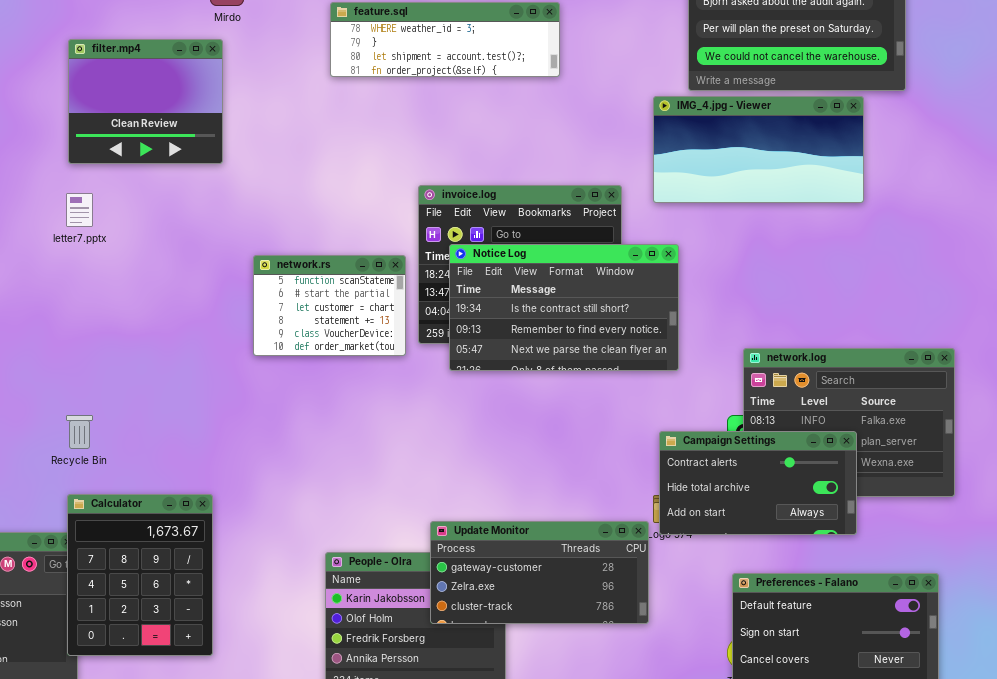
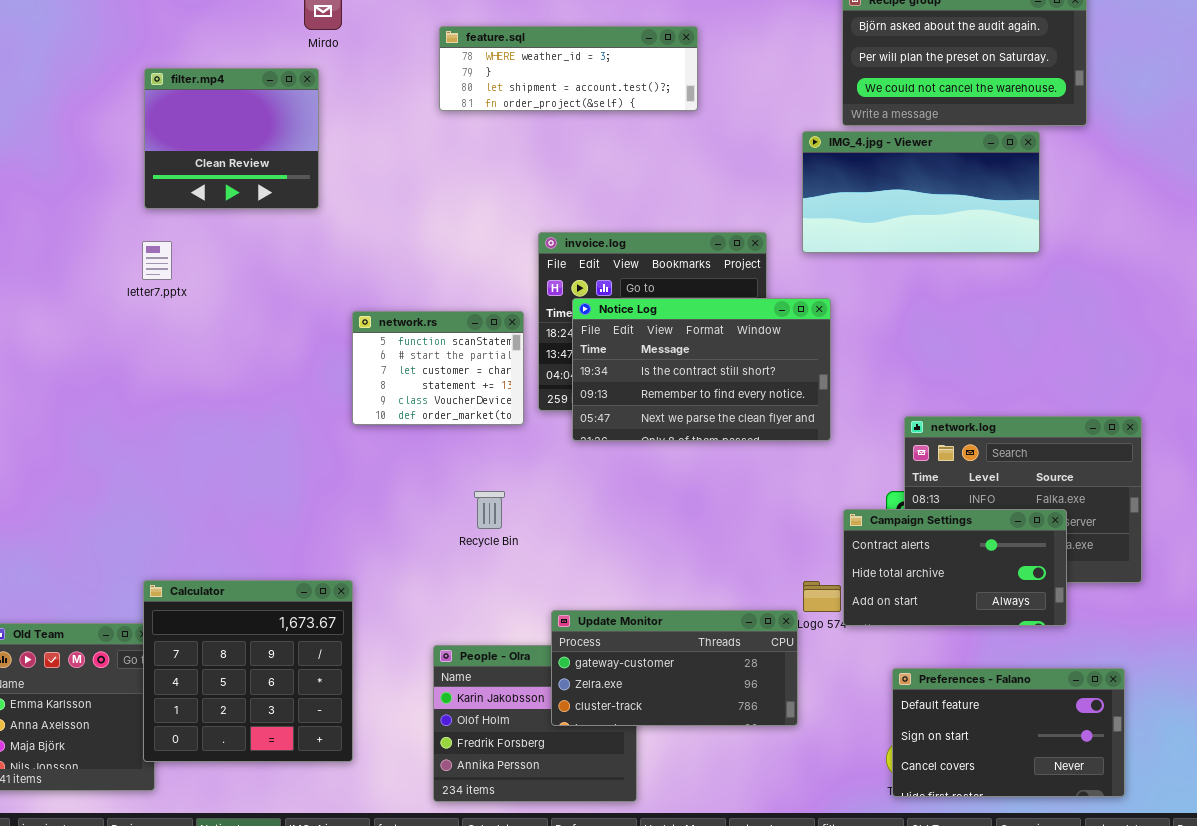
Recycle Bin: [66,415,93,449] -> [474,491,505,529], moved
Campaign Settings: [659,431,857,535] -> [843,509,1067,626], moved
Calculator: [67,494,213,656] -> [143,580,353,762], resized

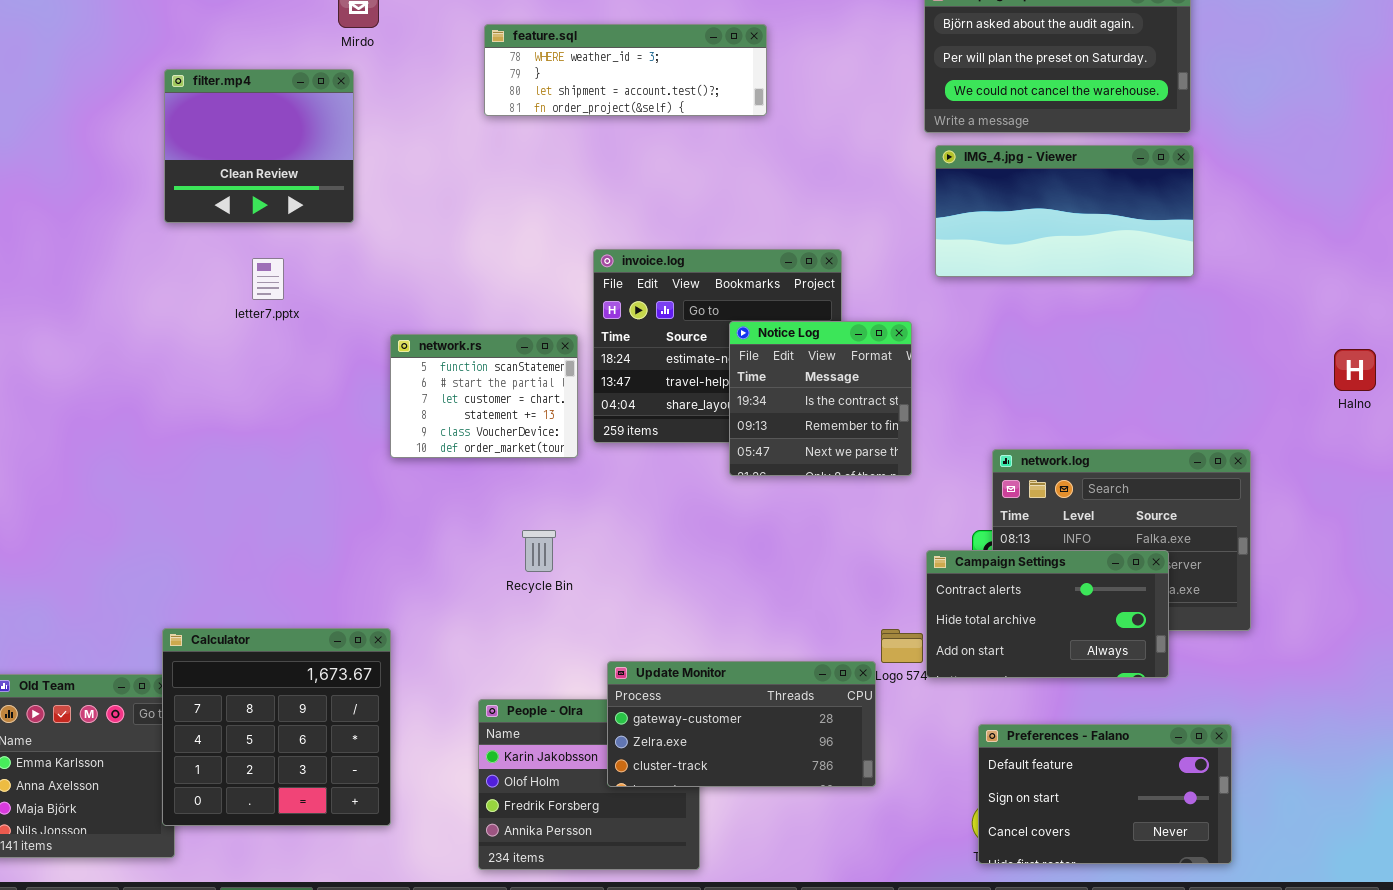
IMG_4.jpg - Viewer: [802,131,1040,253] -> [935,145,1194,277], moved
letter7.pptx: [142,241,172,280] -> [252,258,284,300], moved
Notice Log: [572,298,831,441] -> [729,321,912,476], resized

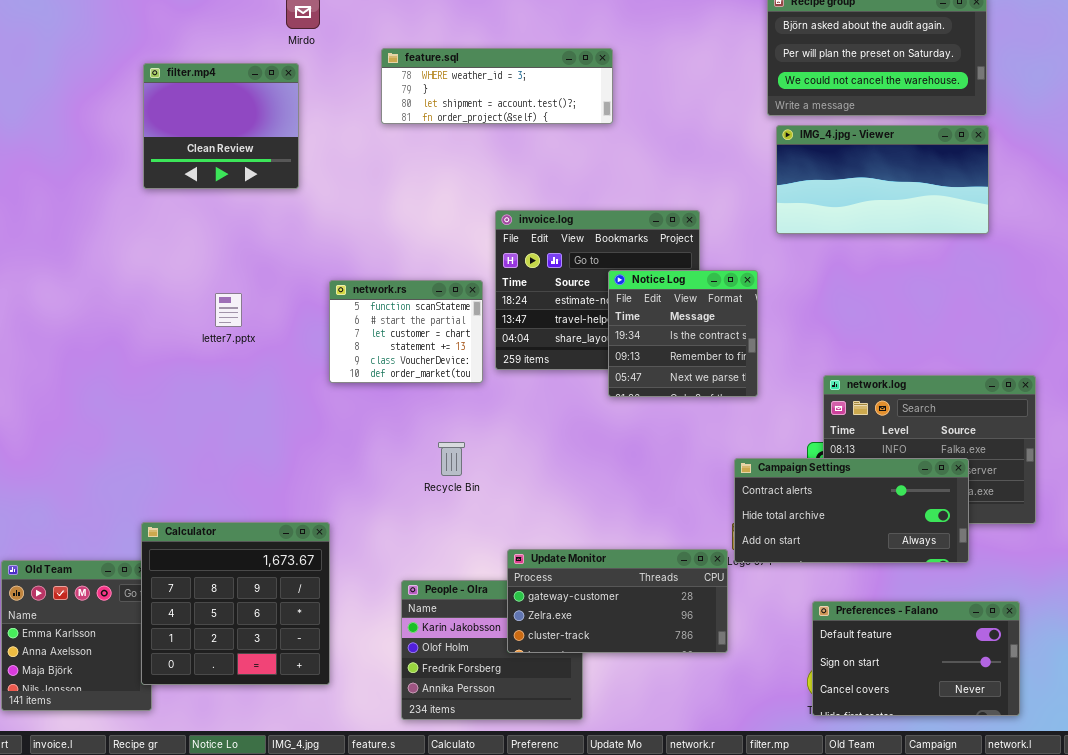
feature.sql: [484,24,767,116] -> [381,48,613,124], moved
letter7.pptx: [252,258,284,300] -> [215,293,242,327], moved
Campaign Settings: [926,550,1169,678] -> [734,458,969,563], resized

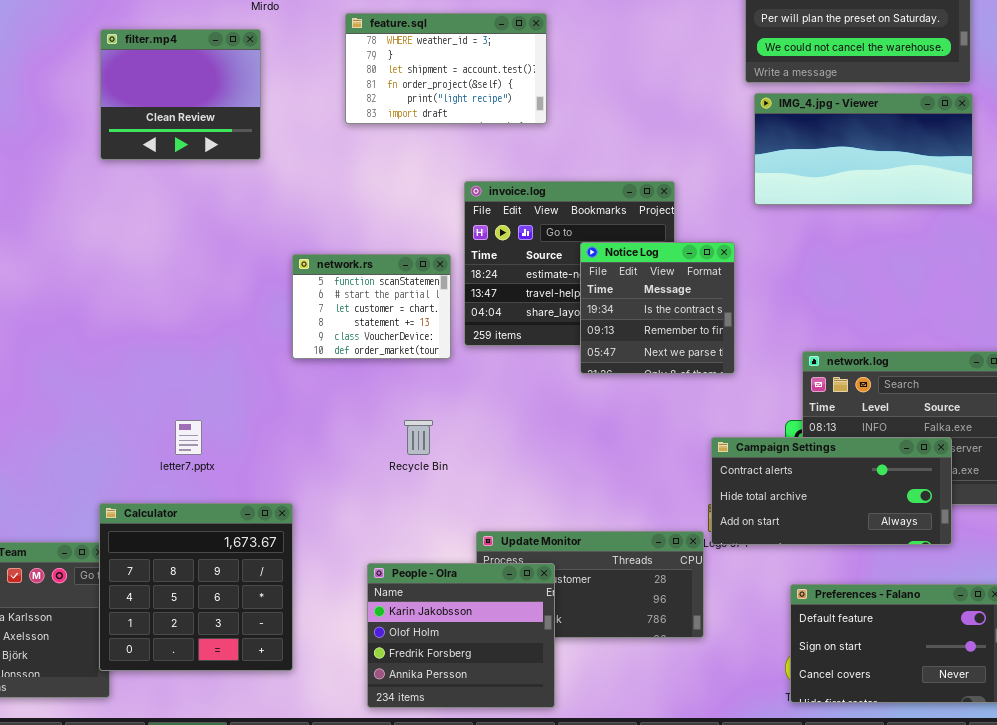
feature.sql: [381,48,613,124] -> [345,13,547,124], resized
letter7.pptx: [215,293,242,327] -> [175,420,202,455], moved
People - Olra: [401,580,583,720] -> [367,563,555,708], raised

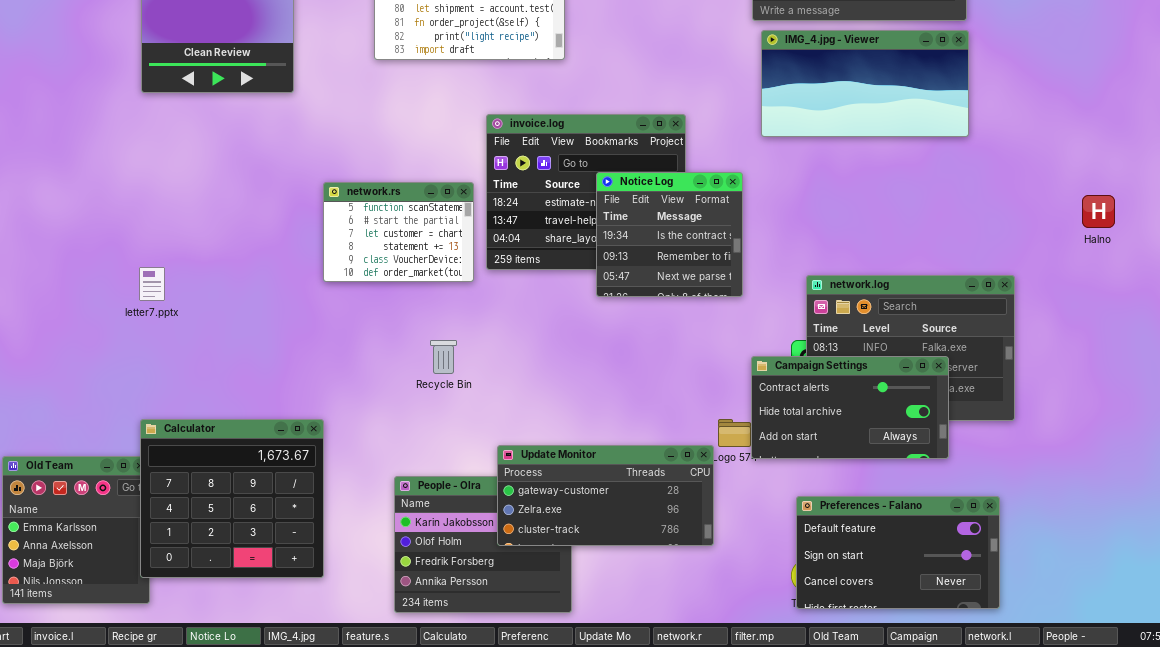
letter7.pptx: [175,420,202,455] -> [139,267,165,301], moved
Campaign Settings: [711,437,952,545] -> [751,356,949,459], resized
Update Monitor: [476,531,704,638] -> [497,445,714,546], raised

